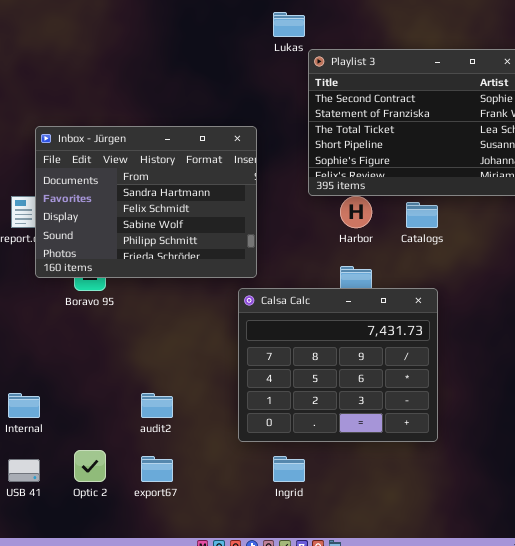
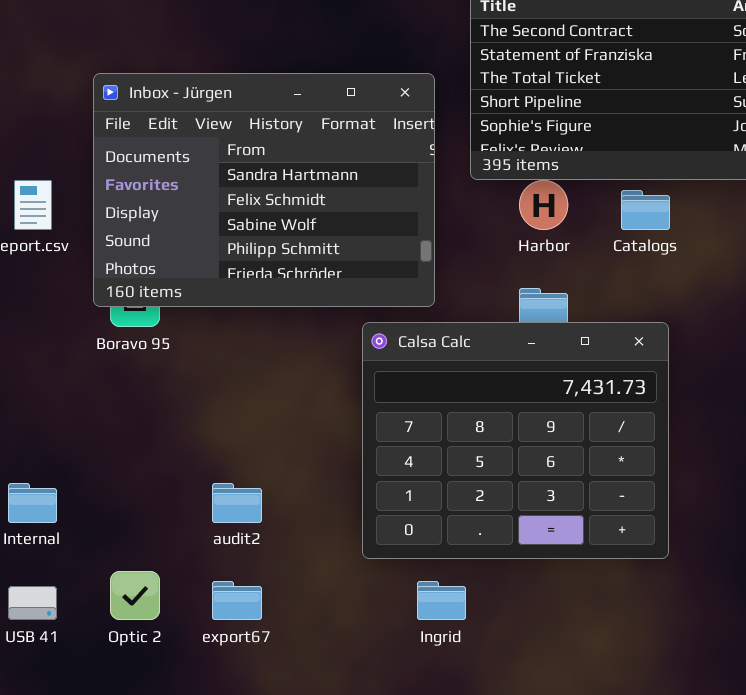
Inbox - Jürgen: [35,126,257,278] -> [93,73,435,307], moved

